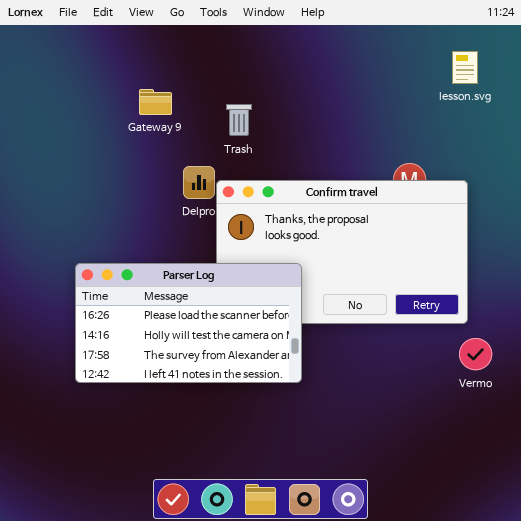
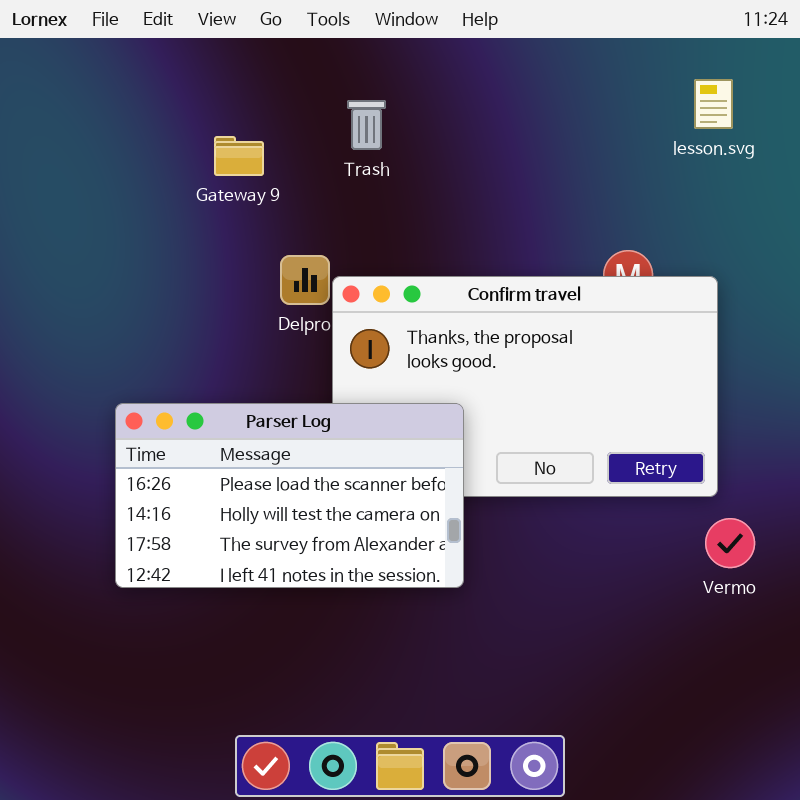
Trash: [226,104,252,136] -> [347,100,386,150], moved

